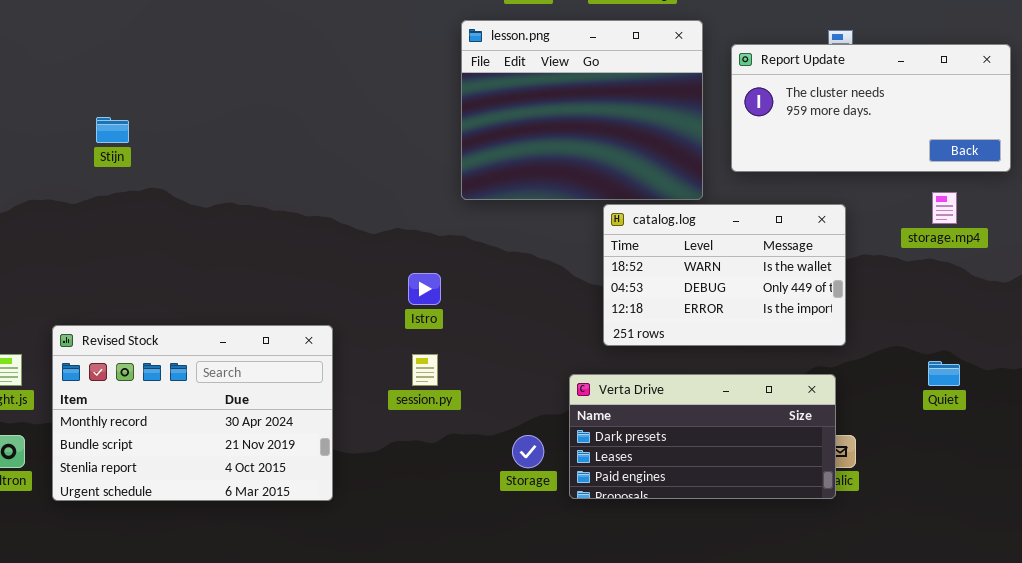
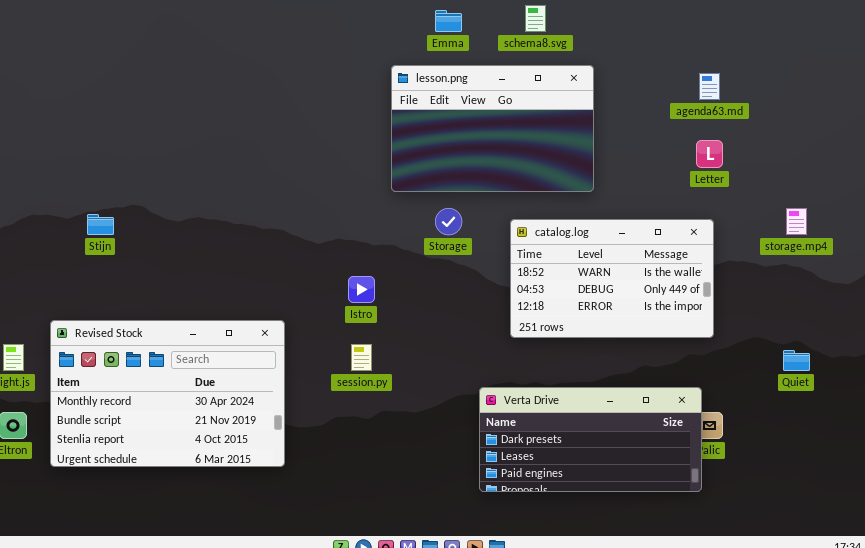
lesson.png: [461,20,703,200] -> [391,65,594,192], resized
Report Update: [731,44,1011,172] -> none, closed
Stijn: [96,117,129,143] -> [87,214,114,235], moved
Verta Drive: [569,374,836,499] -> [479,387,702,492], moved
Storage: [512,435,544,468] -> [435,208,462,235], moved

